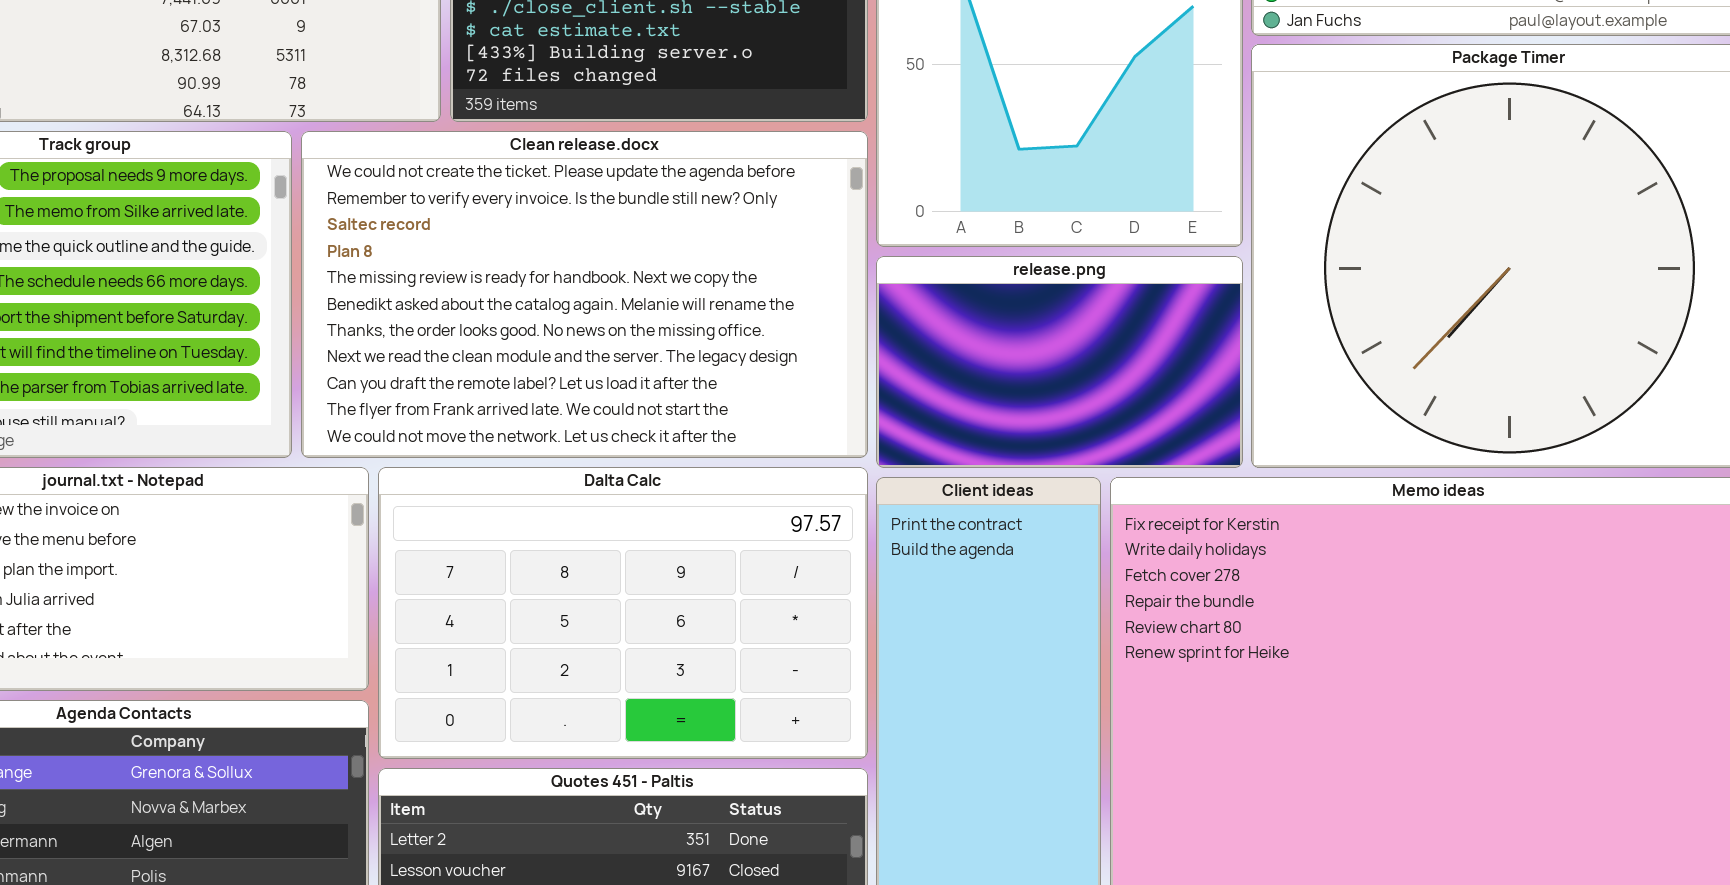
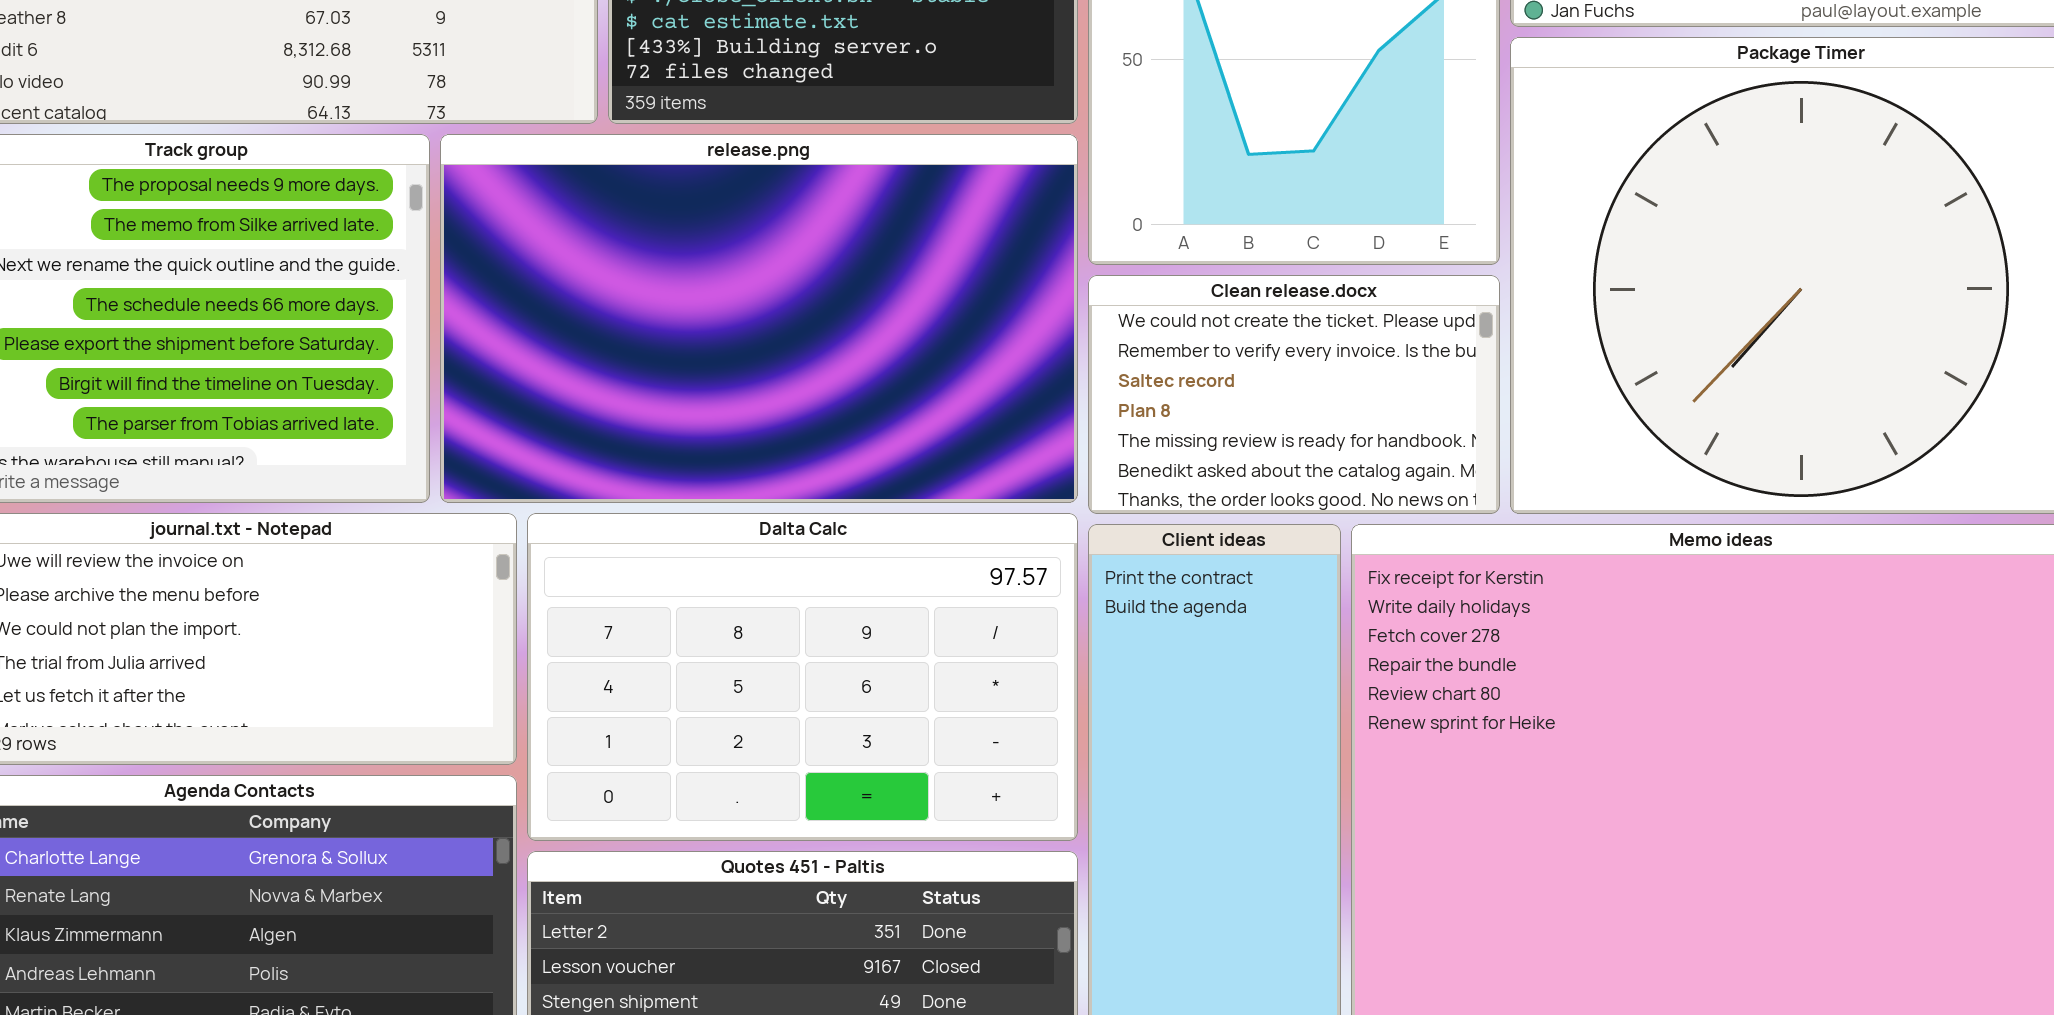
Clean release.docx: [301,131,868,458] -> [1088,275,1500,514], moved, resized
release.png: [876,256,1243,468] -> [440,134,1078,503], moved, resized

